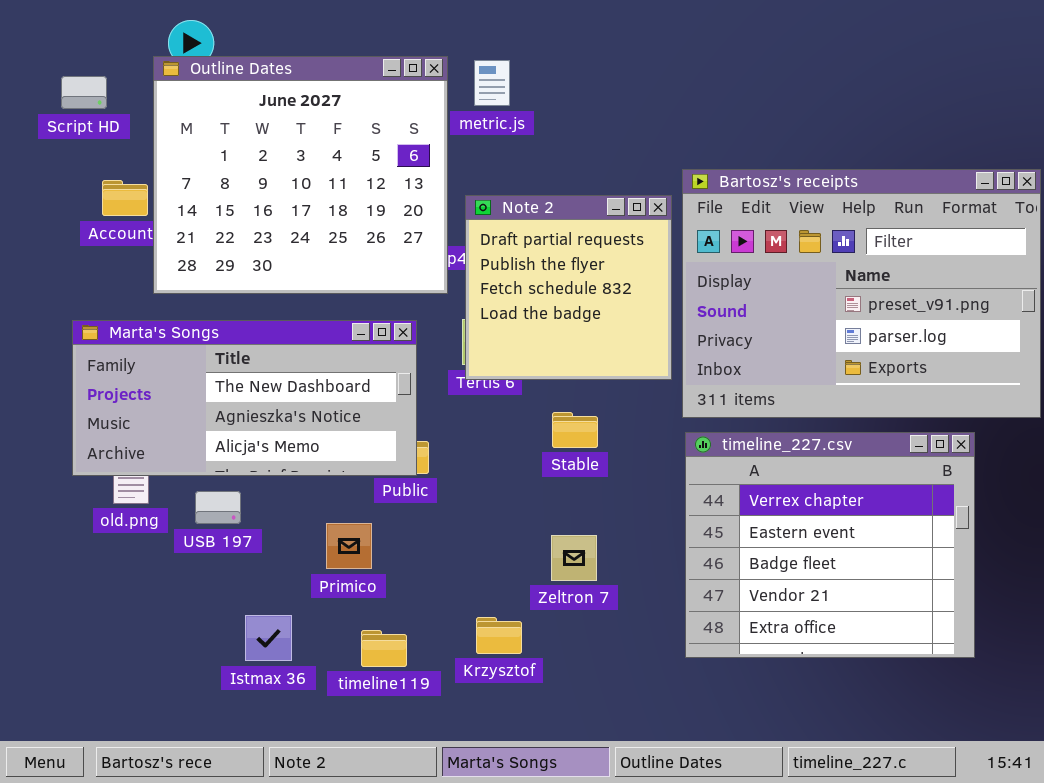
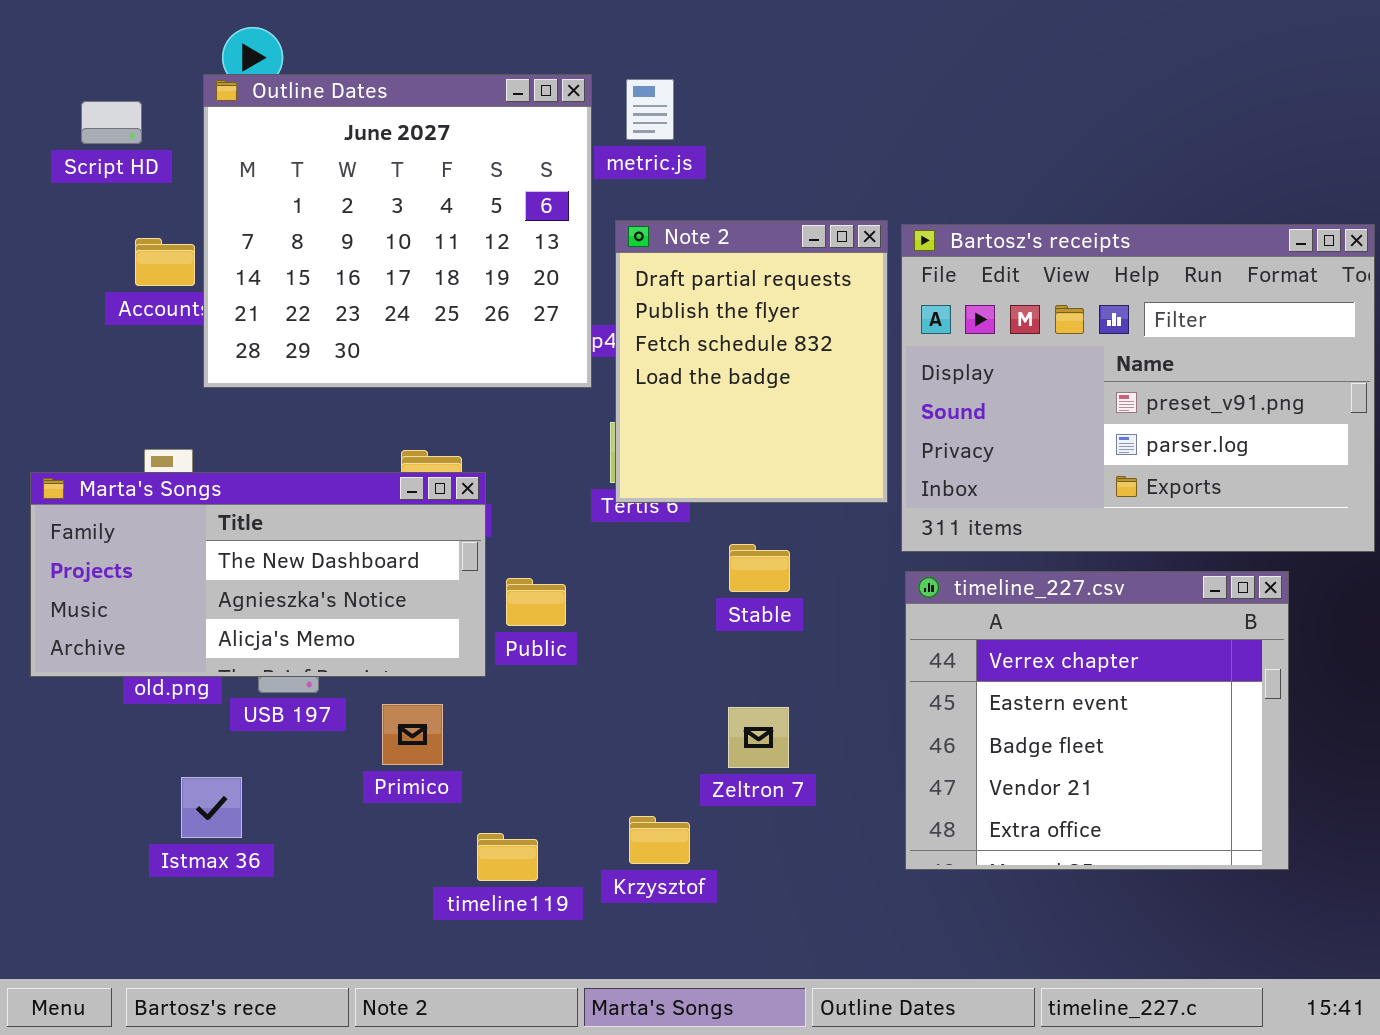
Note 2: [465,195,672,380] -> [615,220,888,503], resized
Marta's Songs: [72,320,417,476] -> [30,472,486,677], moved
Primico: [326,523,372,569] -> [382,704,443,765], moved
Istmax 36: [245,615,292,661] -> [181,777,242,838], moved

